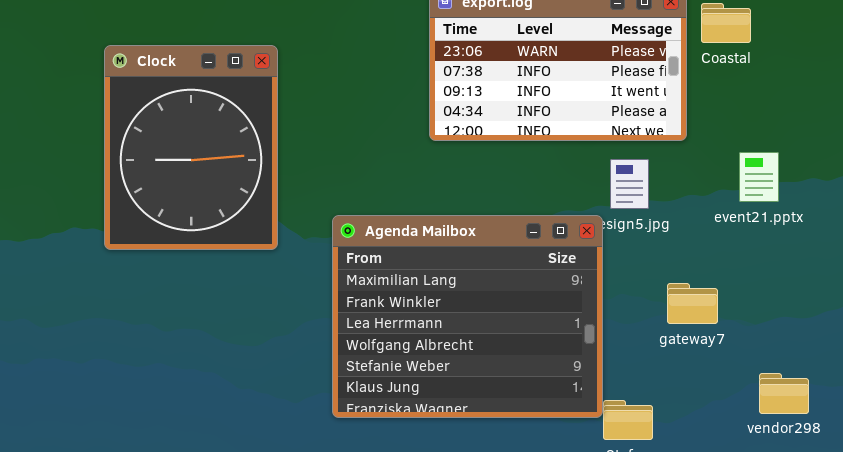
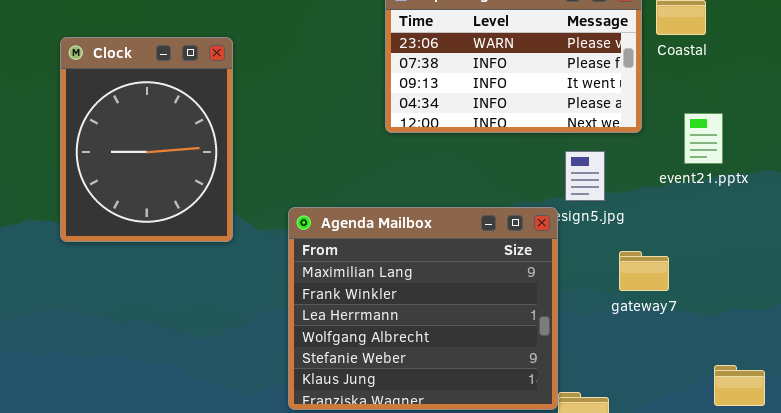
event21.pptx: [739,152,779,202] -> [684,113,723,164], moved
gateway7: [667,283,718,324] -> [619,251,669,291], moved

